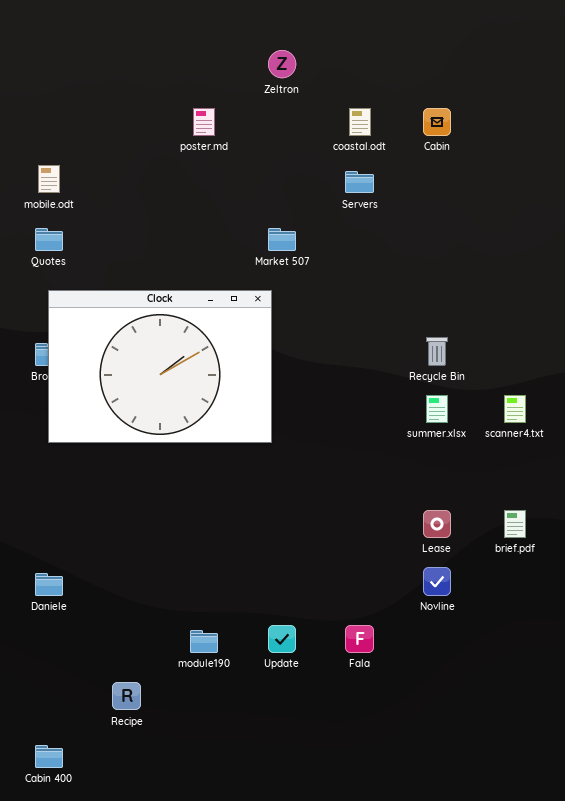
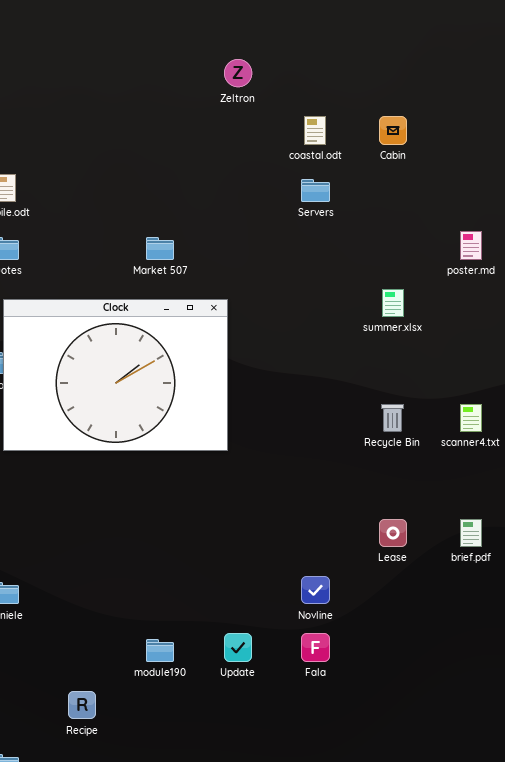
poster.md: [193,108,215,136] -> [460,231,482,260], moved
Market 507: [268,228,296,251] -> [146,237,174,260], moved
Recycle Bin: [426,337,448,366] -> [381,404,404,432], moved
summer.xlsx: [426,395,448,423] -> [382,289,404,317], moved
Novline: [423,567,451,596] -> [301,576,330,604], moved

